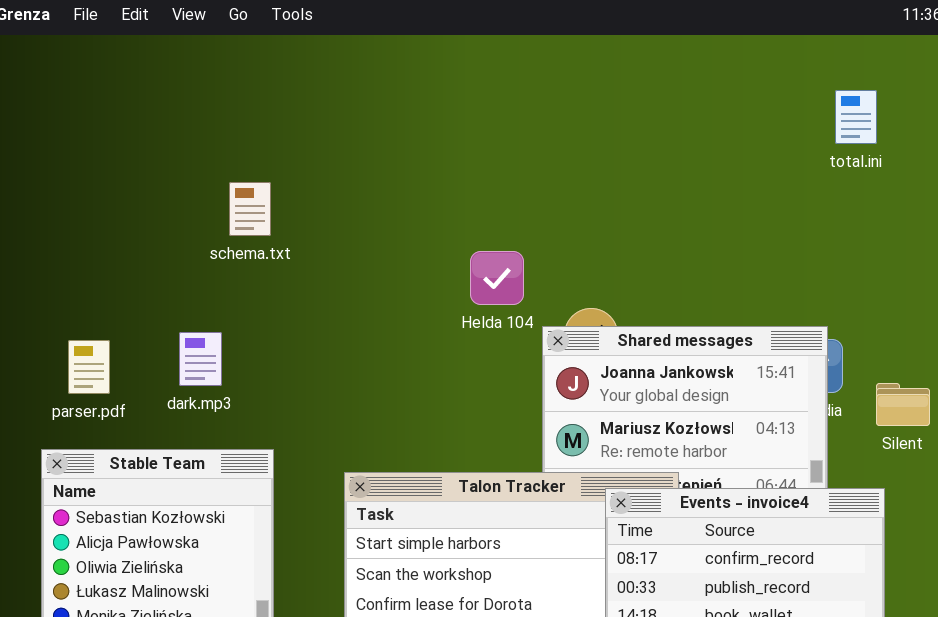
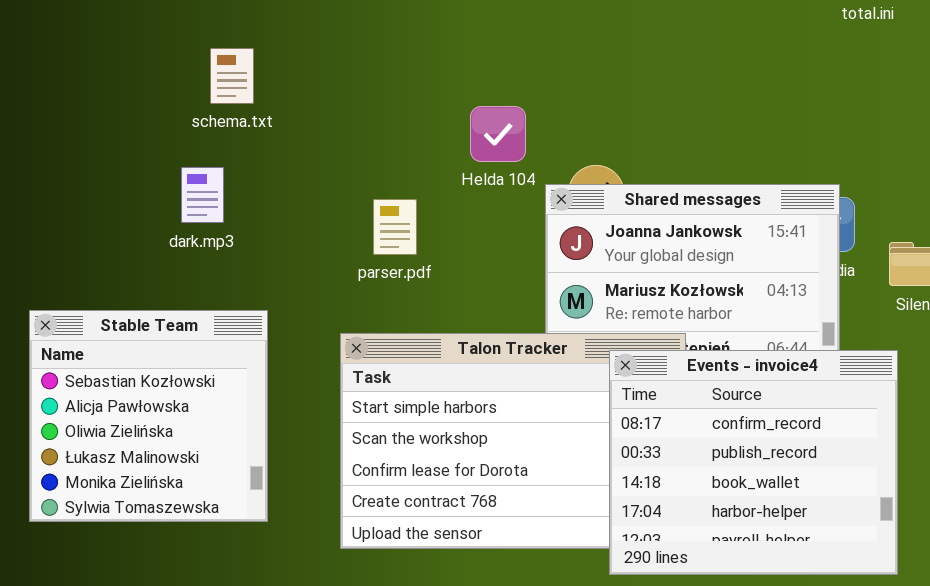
schema.txt: [229,182,271,236] -> [210,48,254,104], moved
dark.mp3: [179,332,222,386] -> [181,167,224,223], moved
parser.pdf: [68,340,110,394] -> [373,199,417,255], moved

